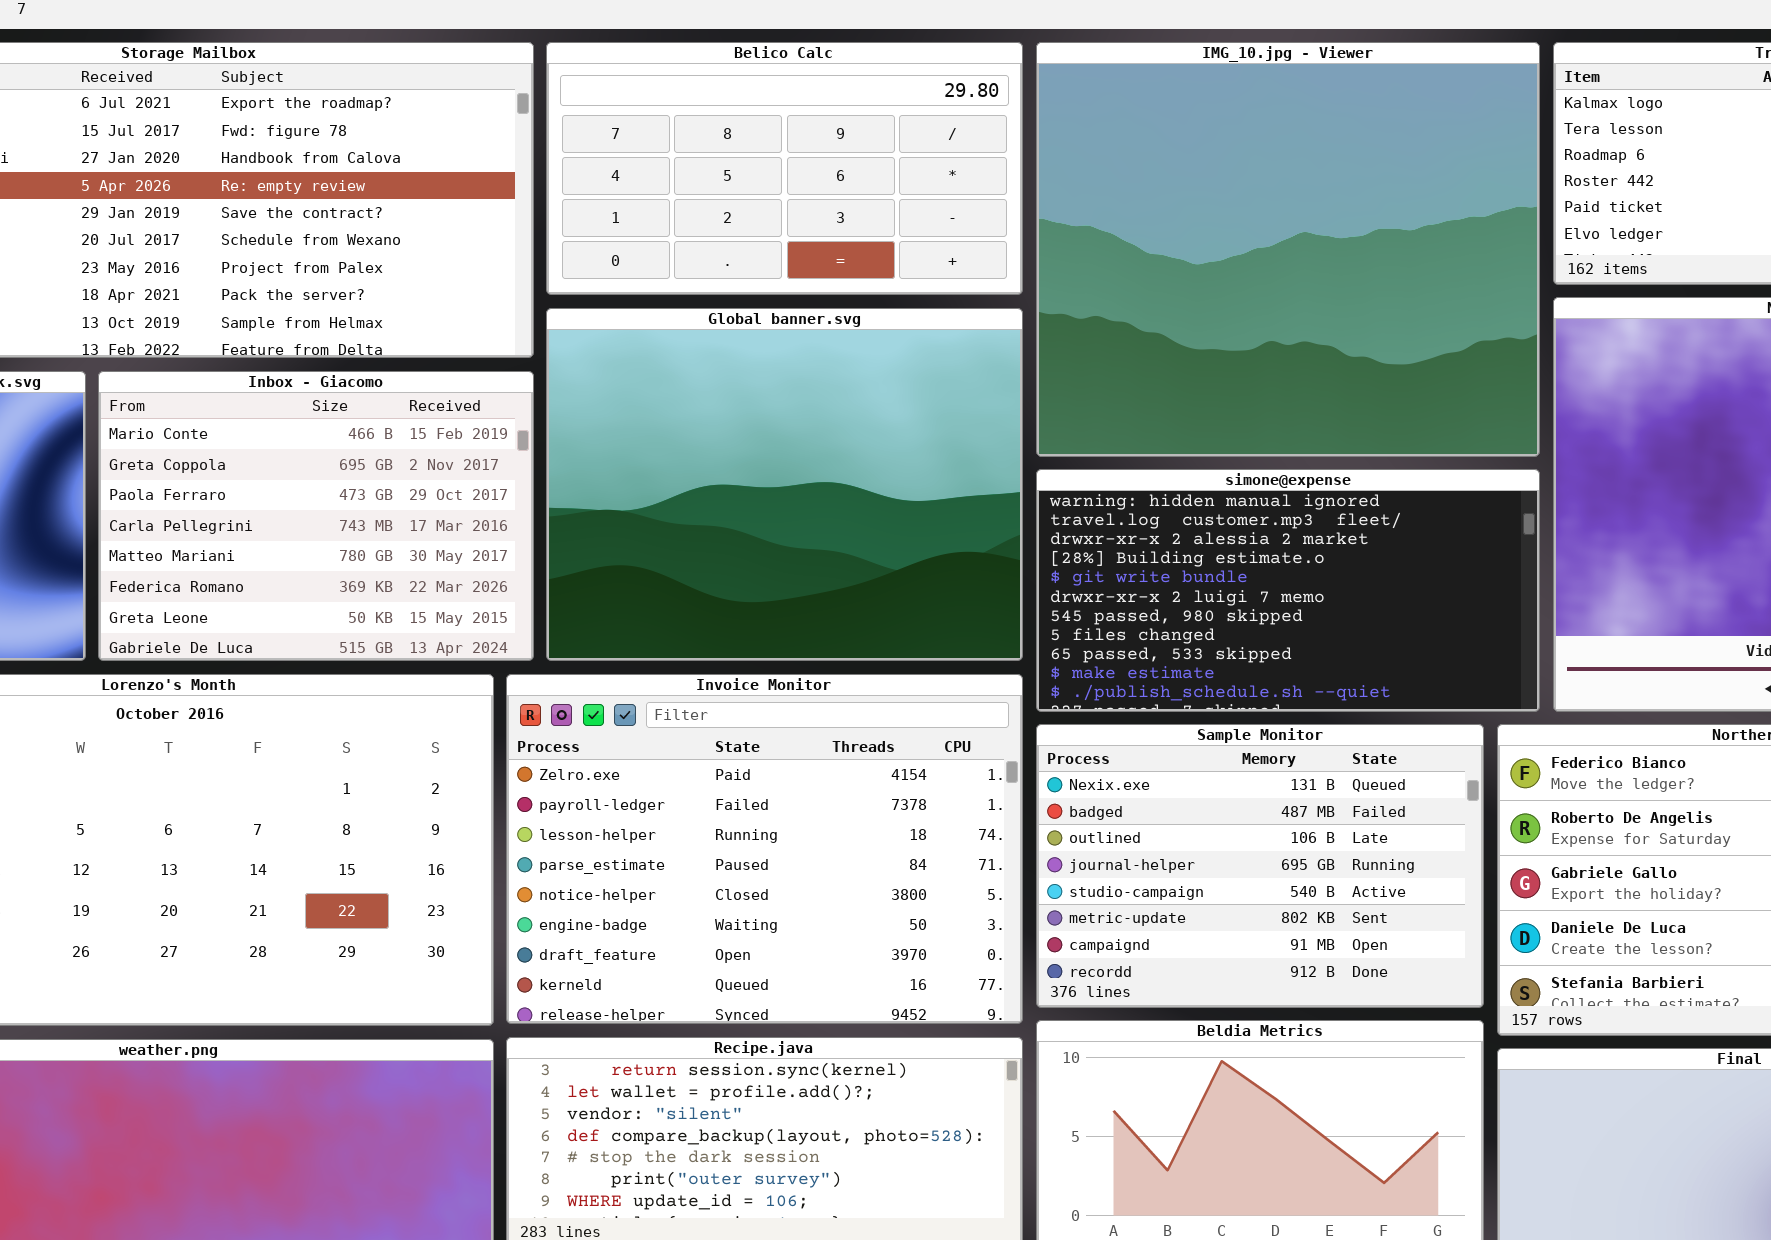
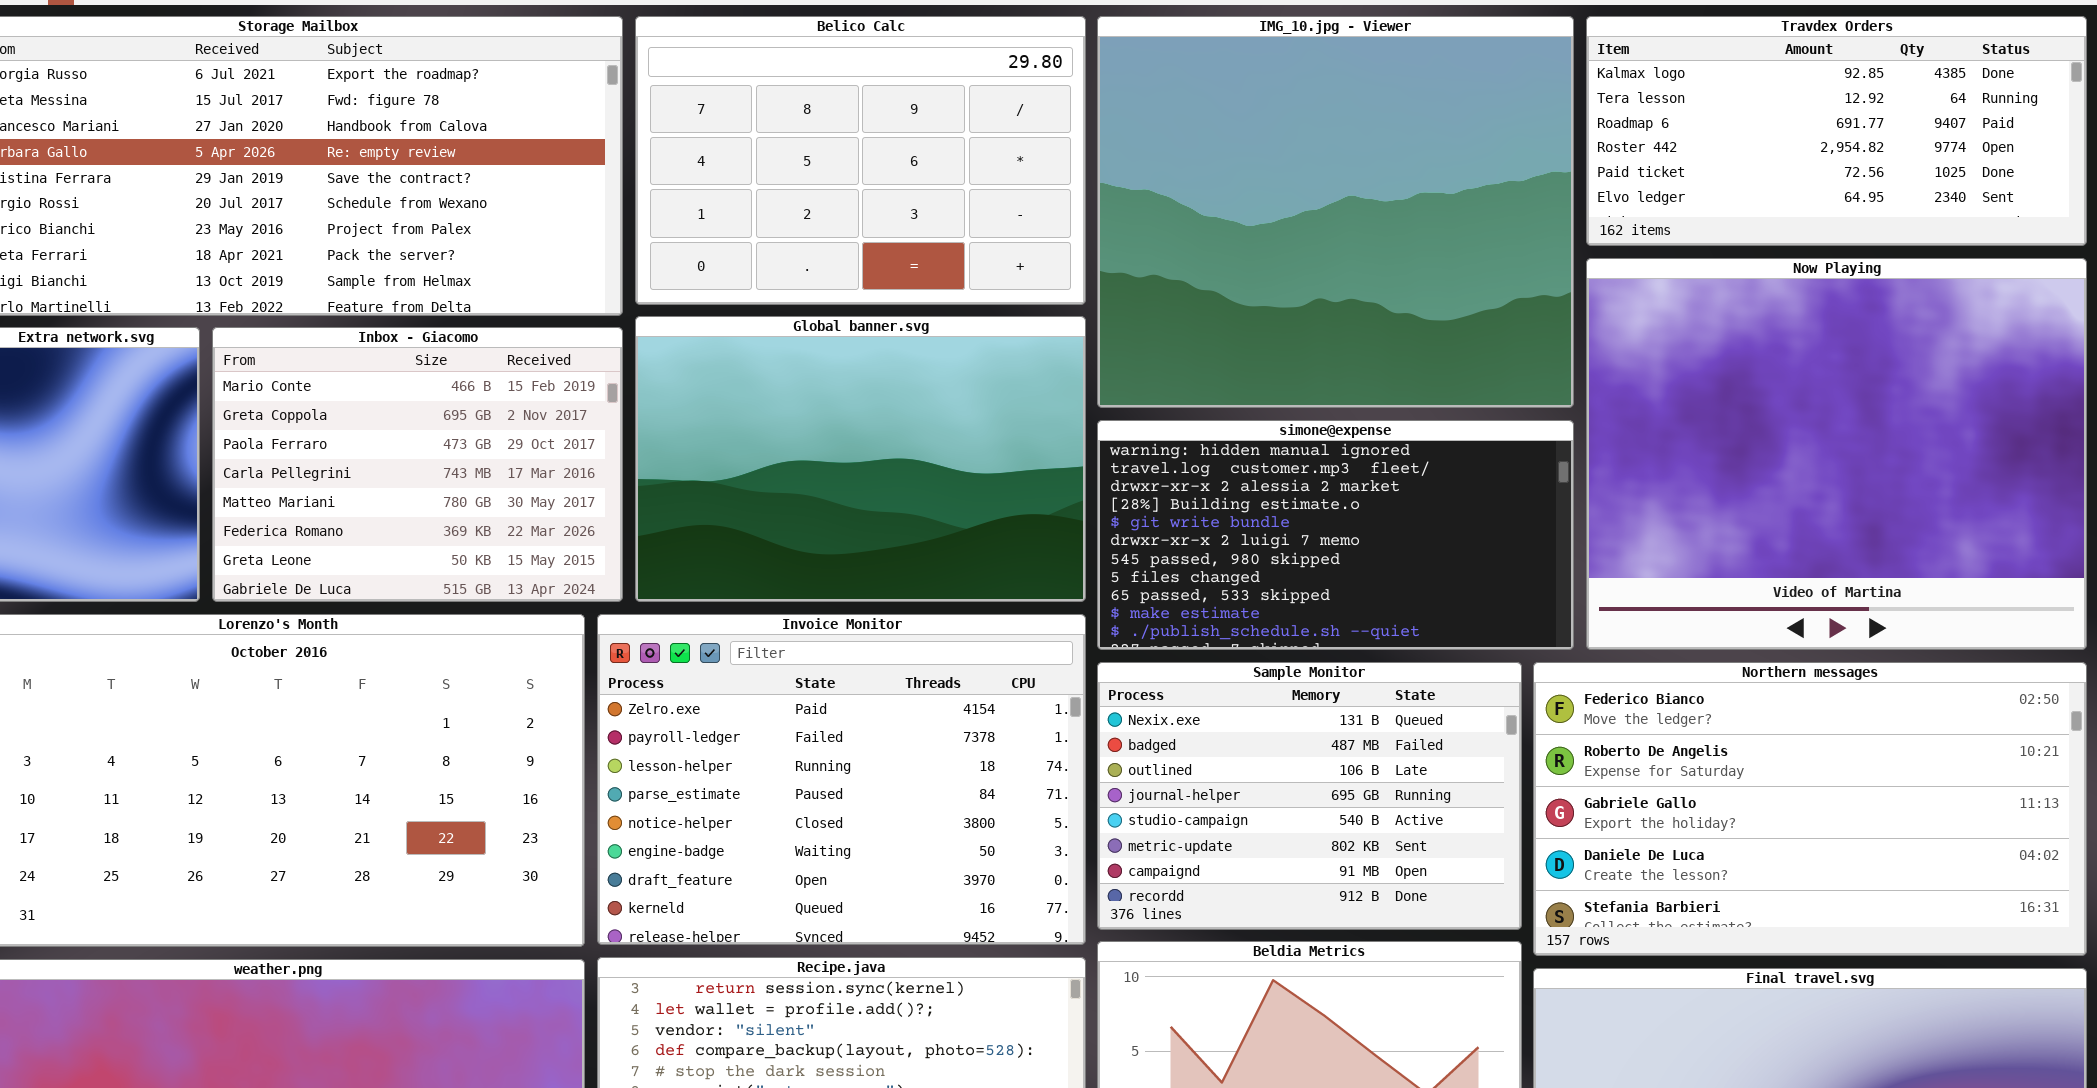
Belico Calc: [546,42,1023,295] -> [635,16,1086,305], resized
Global banner.svg: [546,308,1023,661] -> [635,316,1086,602], resized

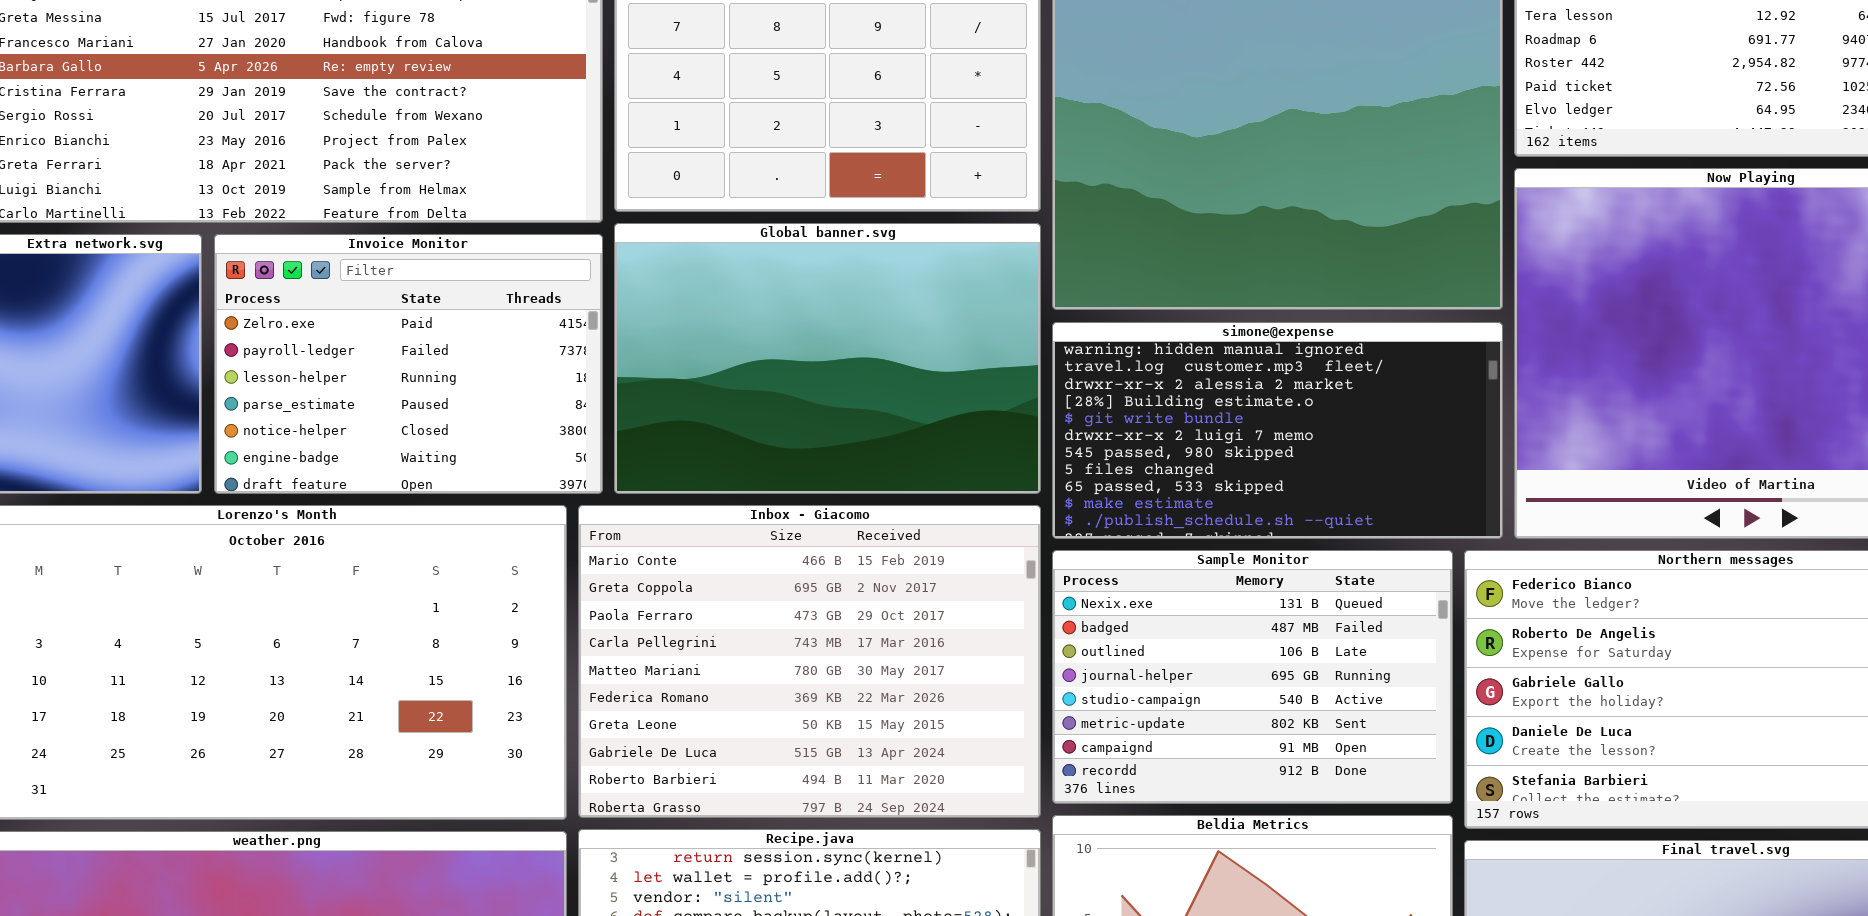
Inbox - Giacomo: [212,327,623,602] -> [578,505,1041,818], moved, resized
Invoice Monitor: [597,614,1086,945] -> [214,234,603,494], moved, resized

